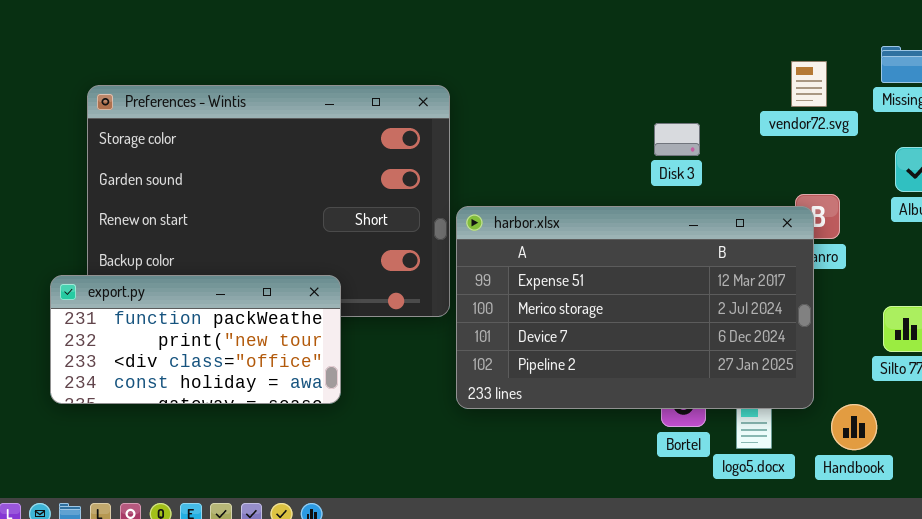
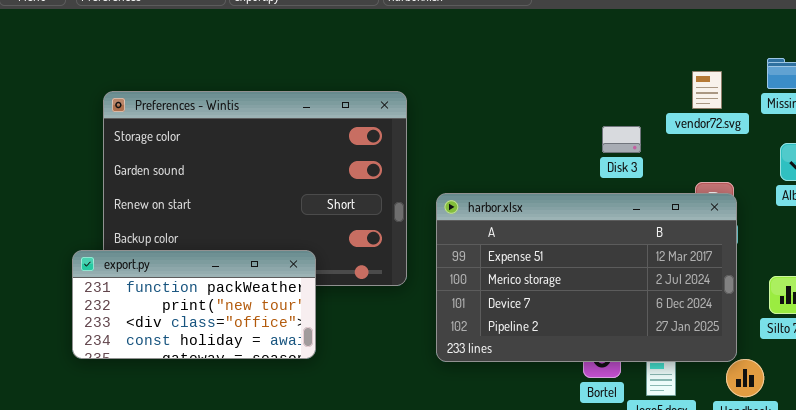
Disk 3: [654,123,700,156] -> [602,126,641,153], moved
harbor.xlsx: [456,206,814,409] -> [436,193,737,362], moved

